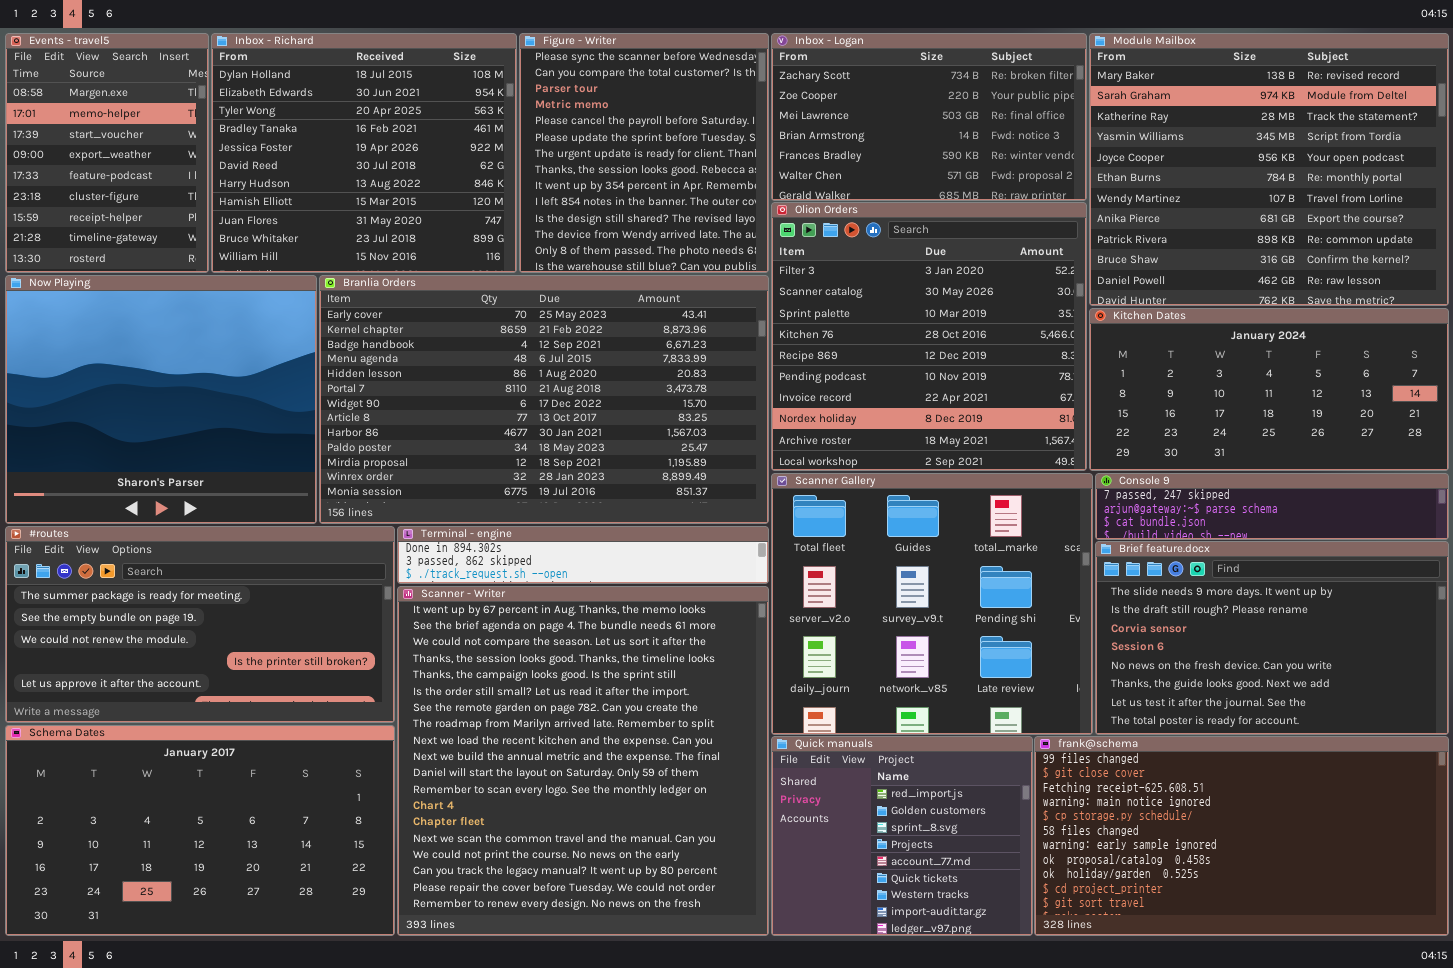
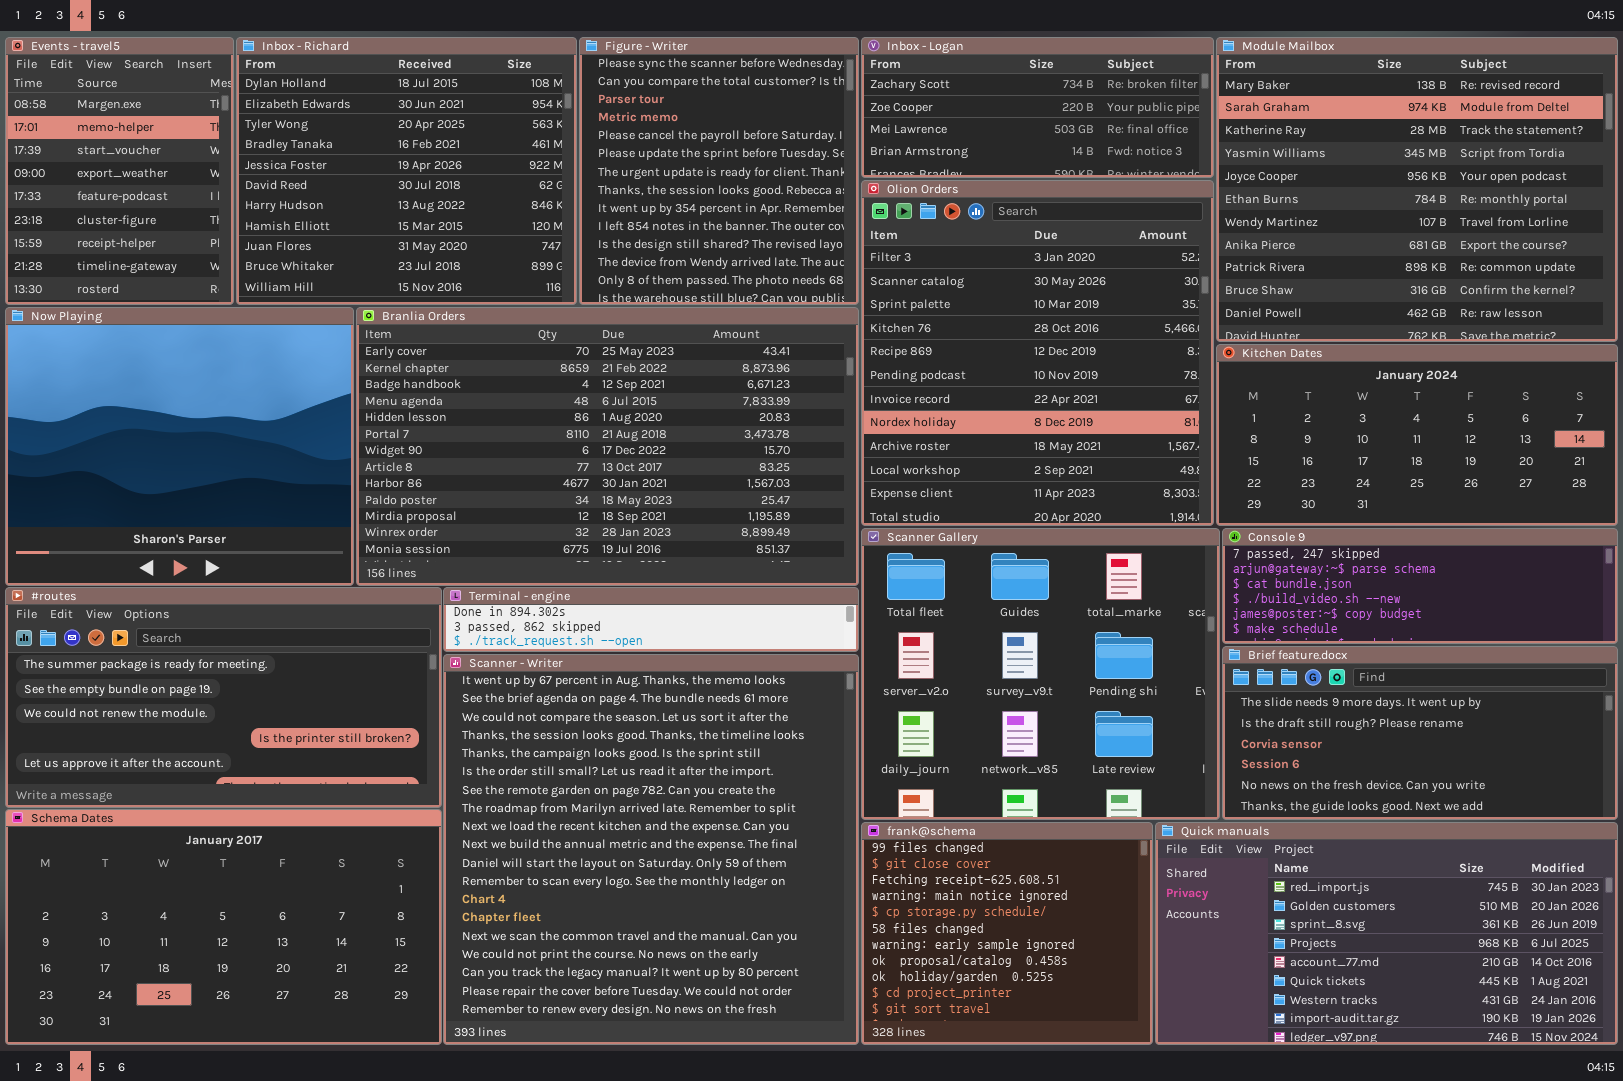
Inbox - Logan: [771,33,1087,201] -> [861,37,1214,178], resized
Olion Orders: [771,202,1087,471] -> [861,180,1214,526], resized
Console 9: [1095,473,1449,540] -> [1222,528,1618,644], resized
Brief feature.docx: [1095,541,1449,735] -> [1222,646,1618,820], resized
Quick manuals: [771,736,1033,936] -> [1155,822,1618,1045], moved, resized
frank@schema: [1034,736,1449,936] -> [861,822,1153,1045], moved, resized

